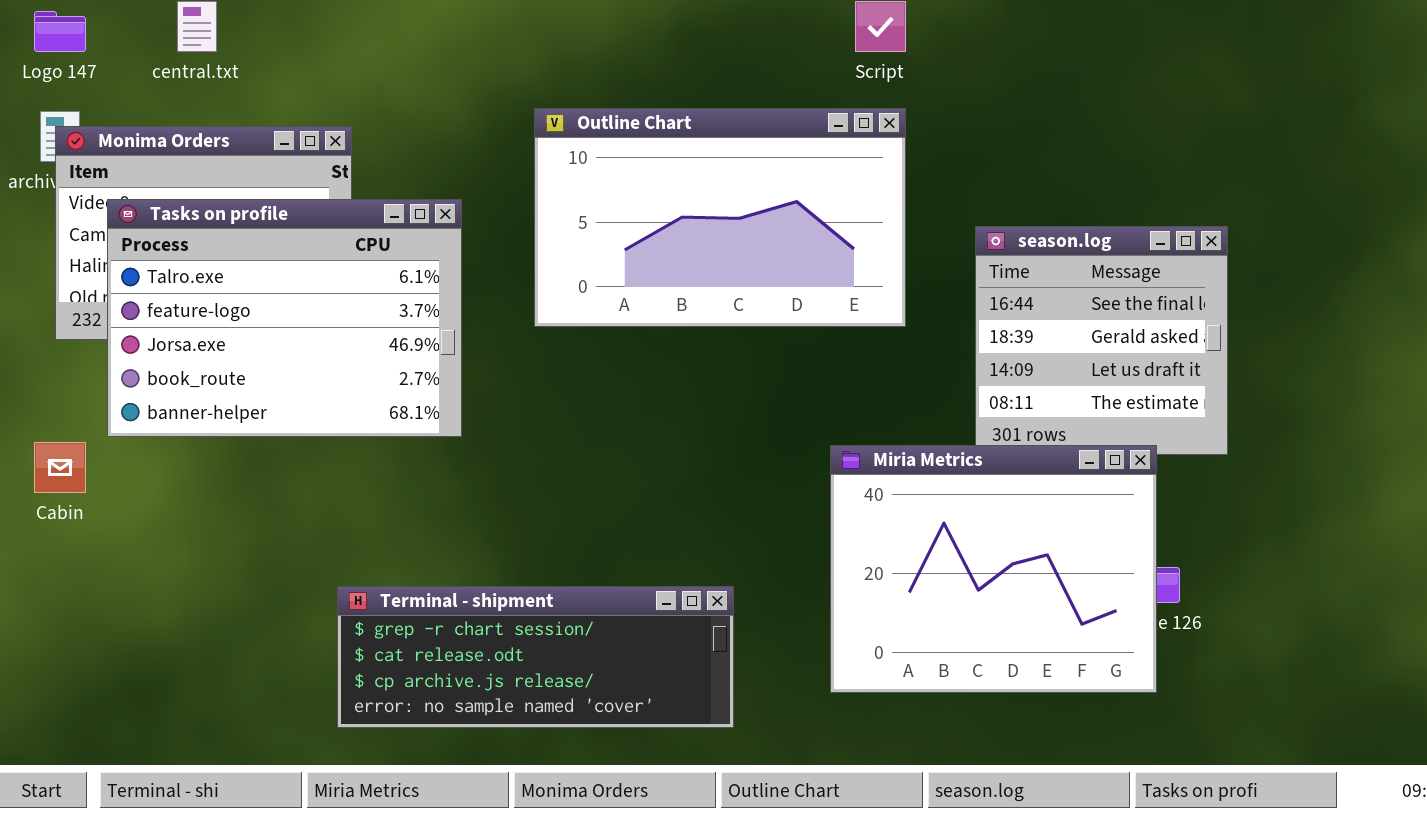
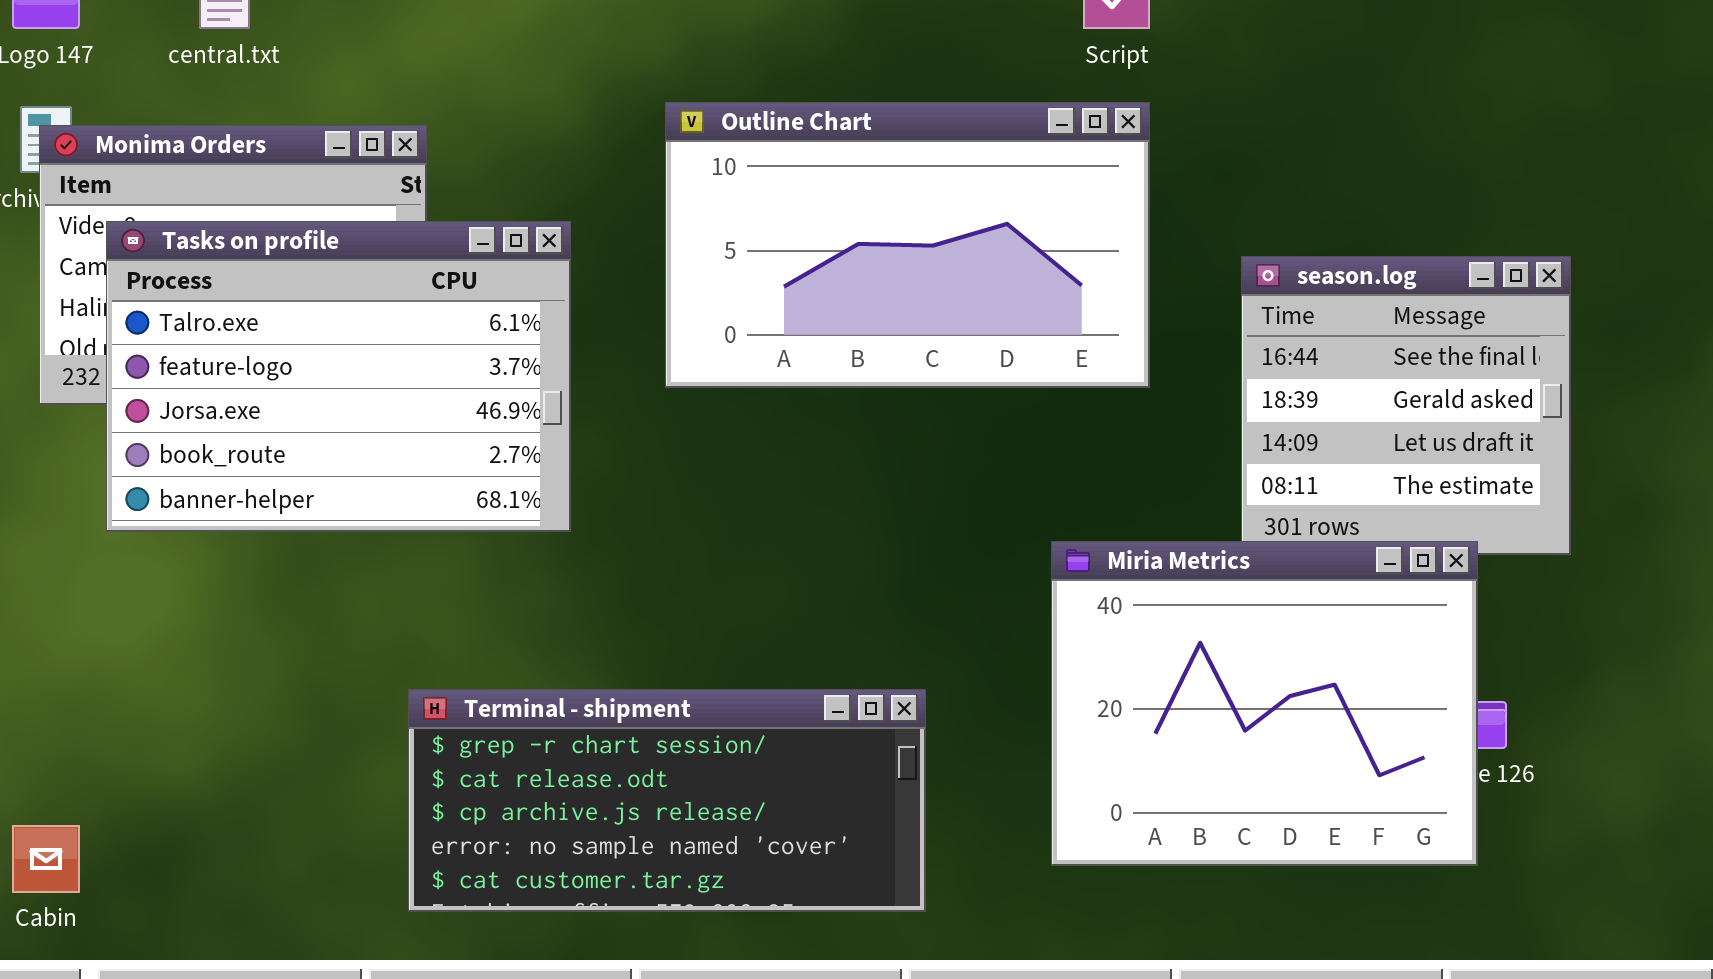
Cabin: [34,442,86,493] -> [12,825,80,893], moved
Terminal - shipment: [337,586,734,728] -> [408,689,926,912], resized

